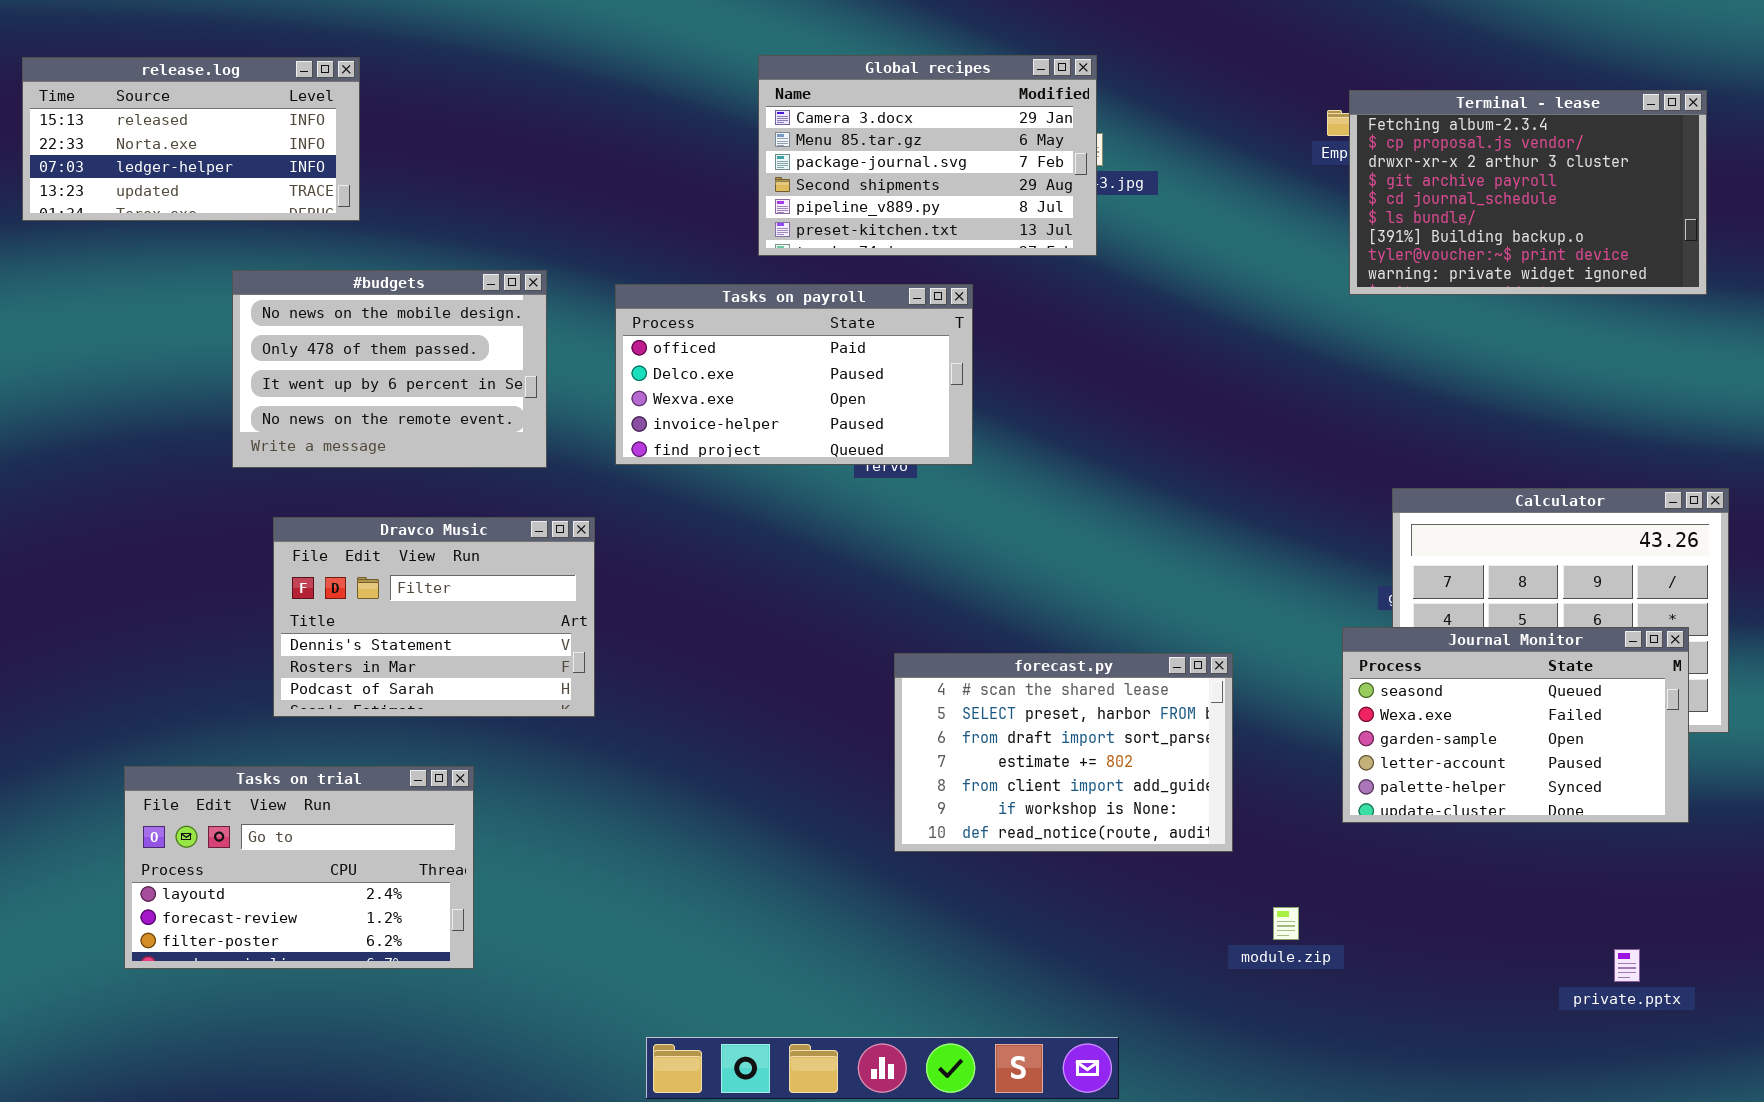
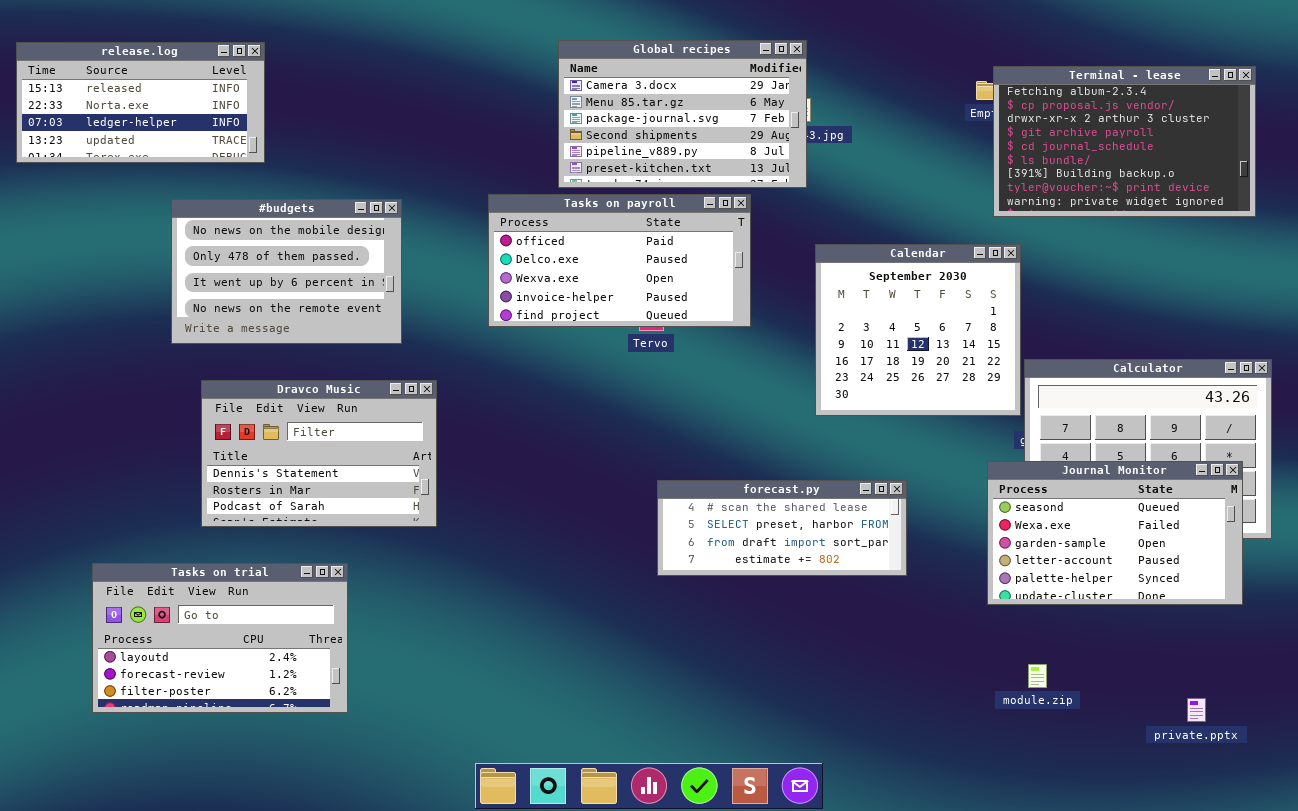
Tasks on payroll: [615,284,973,465] -> [488,194,751,327], moved
Calendar: none -> [815,244,1021,416], opened
forecast.py: [894,653,1233,852] -> [657,480,907,576], resized
module.zip: [1273,907,1299,940] -> [1028,664,1047,688], moved

